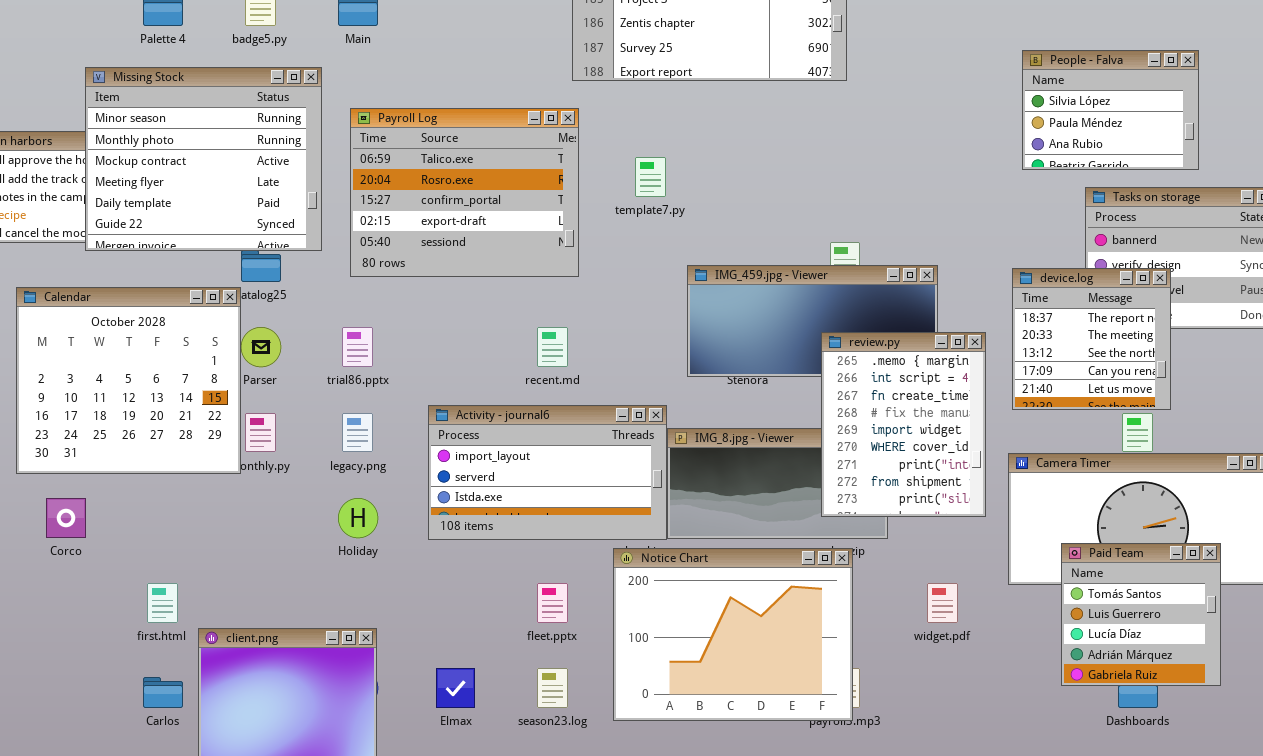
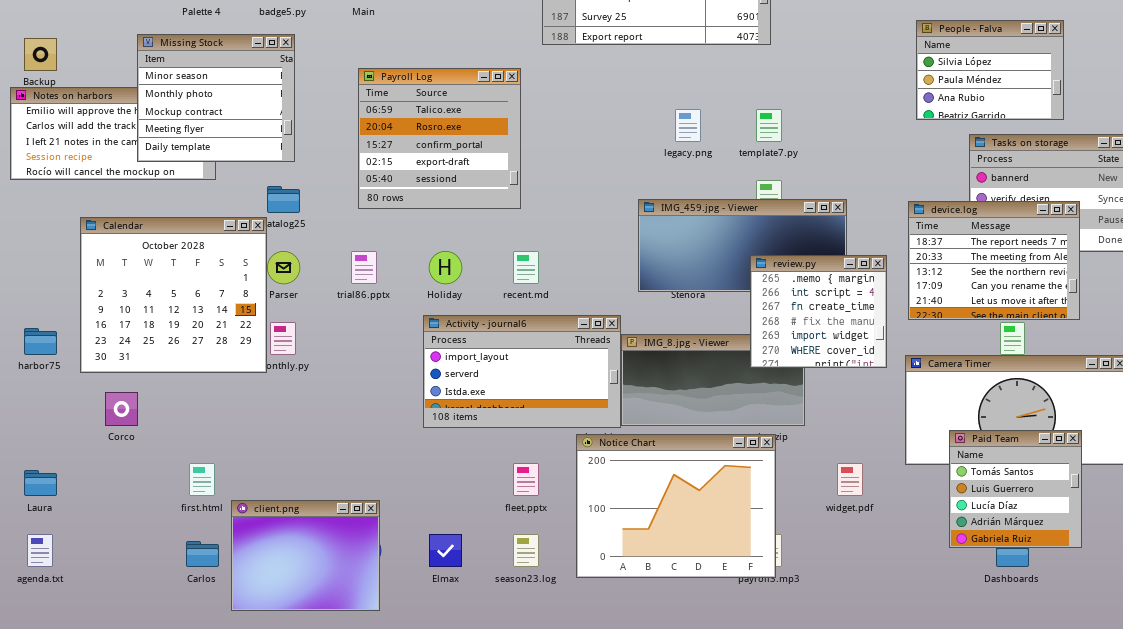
Missing Stock: [85,67,322,251] -> [137,34,295,162], resized
Payroll Log: [350,108,579,277] -> [358,68,521,209], resized
template7.py: [635,157,666,197] -> [756,109,782,142], moved
device.log: [1012,268,1171,410] -> [908,201,1080,320], resized
review.py: [821,332,986,517] -> [750,255,887,368], resized
legacy.png: [342,413,373,452] -> [675,109,701,142], moved
Holiday: [338,498,378,538] -> [429,251,462,284], moved

